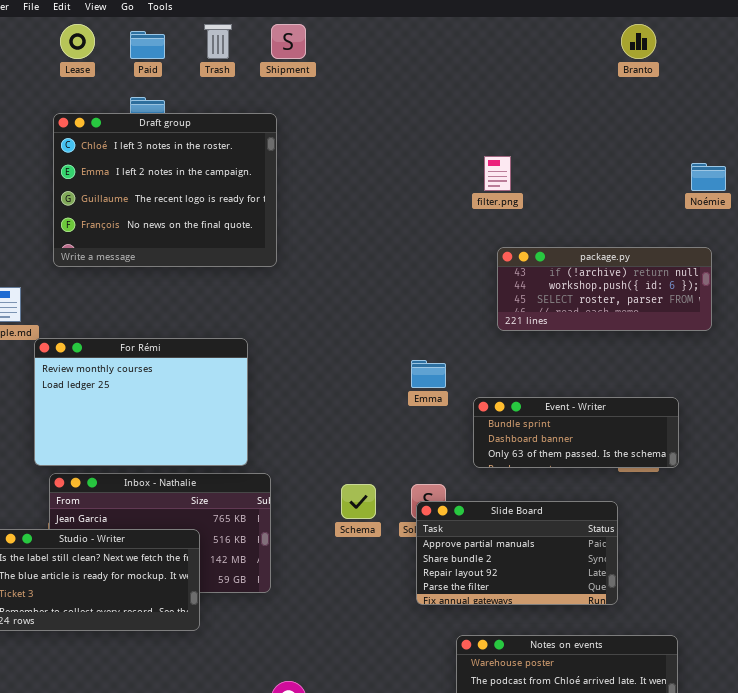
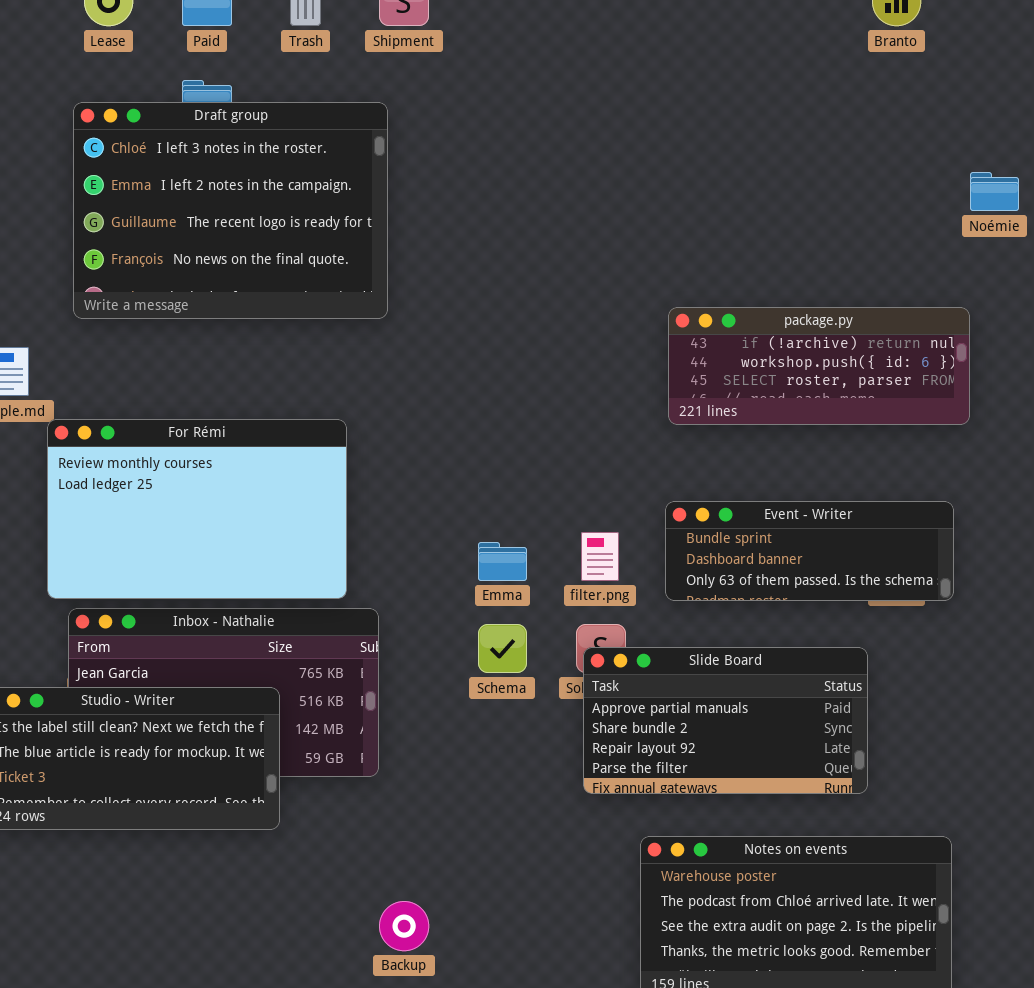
filter.png: [484,156,511,191] -> [581,532,619,581], moved
package.py: [497,247,712,331] -> [668,307,970,425], moved
Emma: [411,360,446,388] -> [478,542,527,581], moved

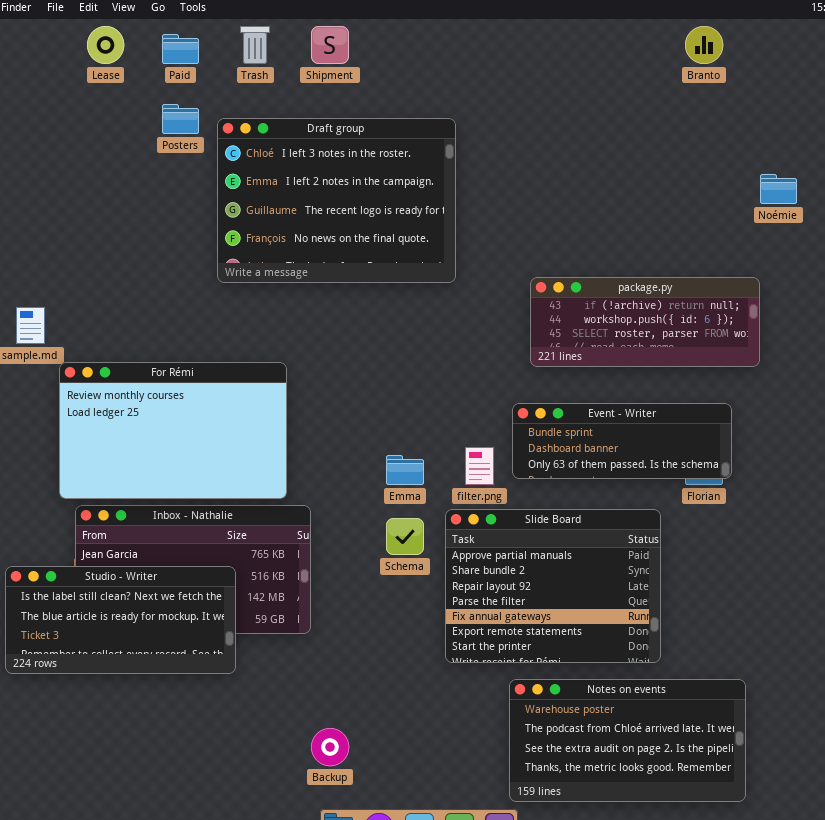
Draft group: [73,102,388,319] -> [217,118,456,283], moved
Event - Writer: [665,501,954,601] -> [512,403,732,479], moved
Slide Board: [583,647,868,794] -> [445,509,661,663], moved, resized

